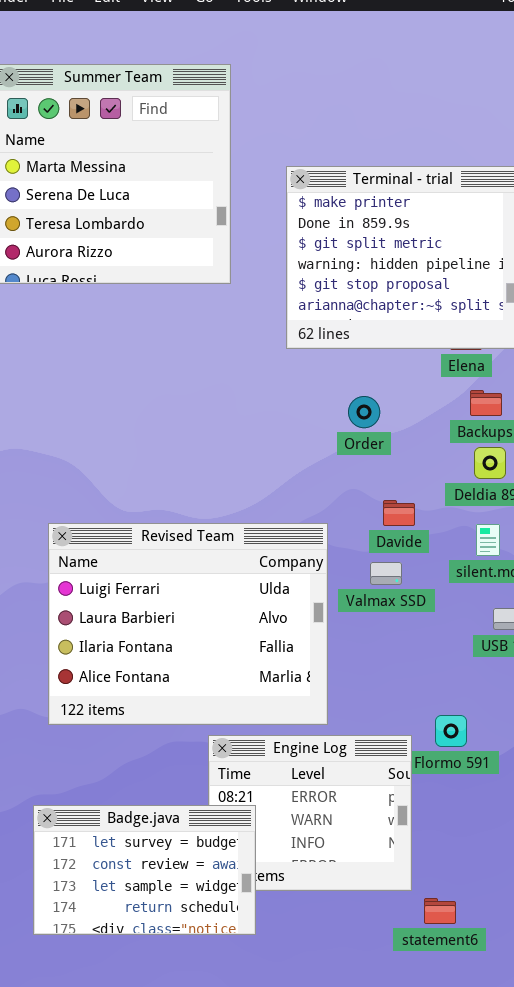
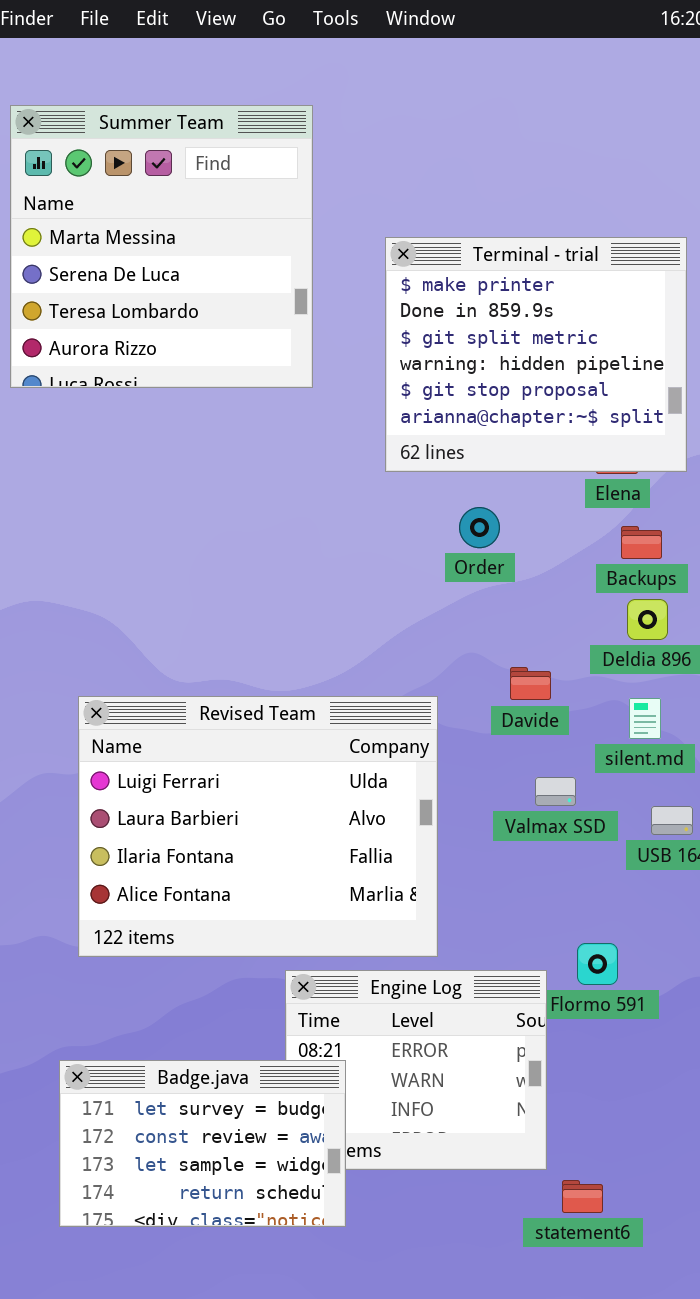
Order: [348,396,380,428] -> [459,507,500,548], moved
Valmax SSD: [370,562,402,585] -> [535,777,576,806], moved

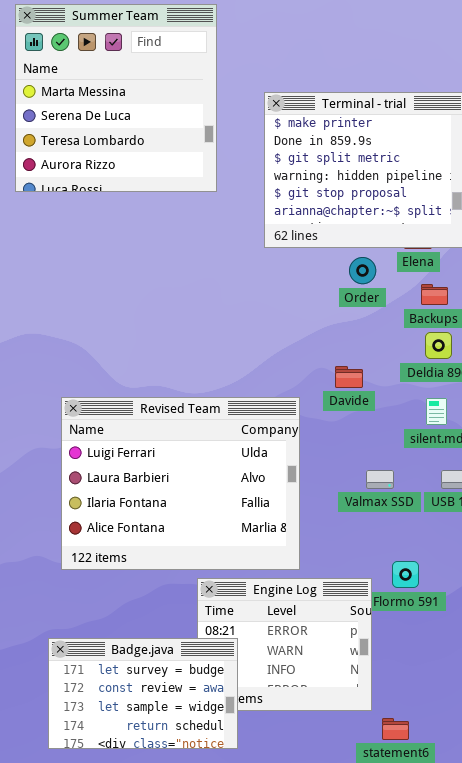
Order: [459,507,500,548] -> [349,257,376,284], moved
Davide: [510,667,551,700] -> [335,366,363,388], moved
Valmax SSD: [535,777,576,806] -> [366,470,394,489], moved

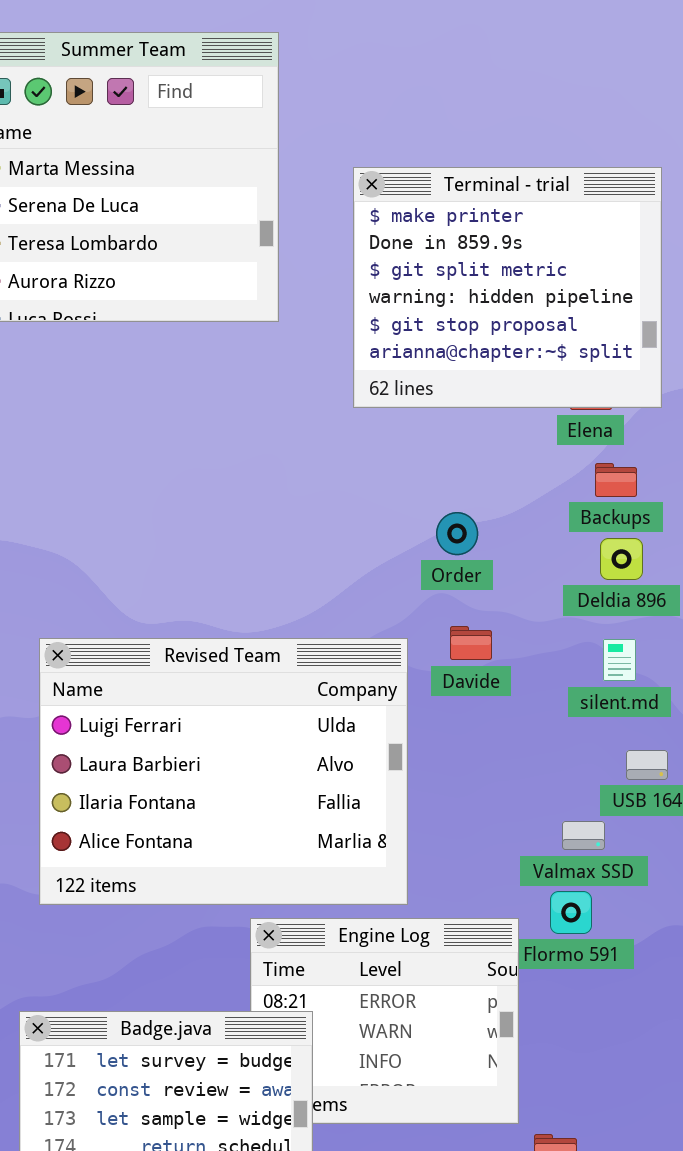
Order: [349,257,376,284] -> [436,512,478,555], moved
Davide: [335,366,363,388] -> [450,626,492,660], moved
Valmax SSD: [366,470,394,489] -> [562,821,605,850], moved

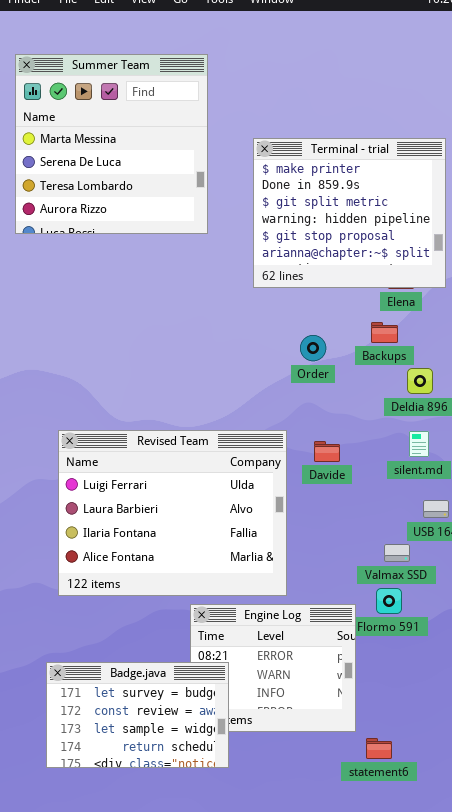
Backups: [595,463,637,497] -> [371,322,398,343], moved
Order: [436,512,478,555] -> [300,335,326,361], moved
Davide: [450,626,492,660] -> [314,441,340,462], moved

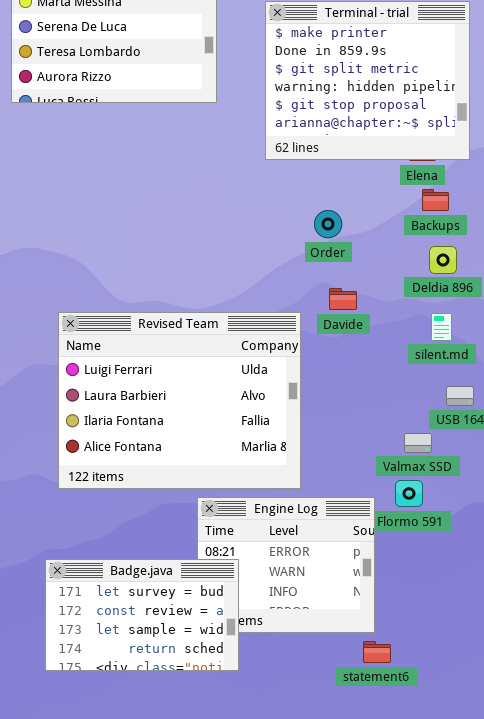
Backups: [371,322,398,343] -> [422,189,449,211], moved
Davide: [314,441,340,462] -> [329,288,357,310], moved
statement6: [366,738,392,759] -> [363,641,391,663], moved

